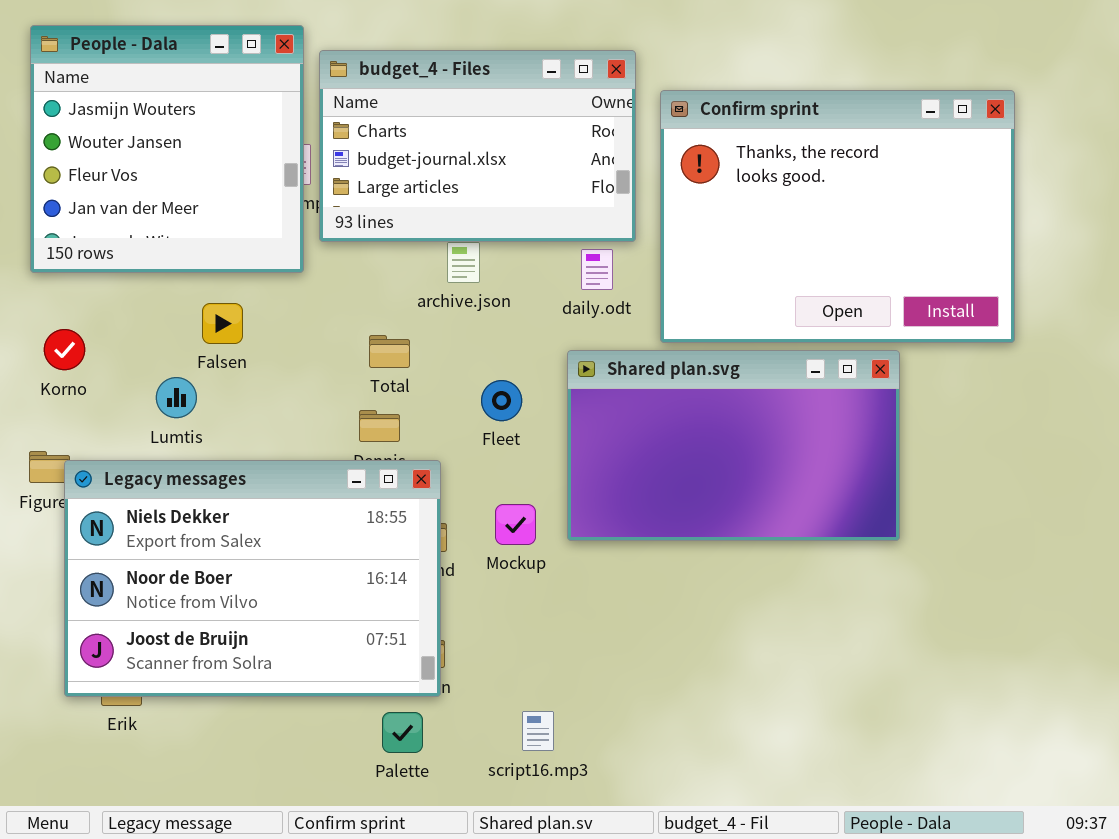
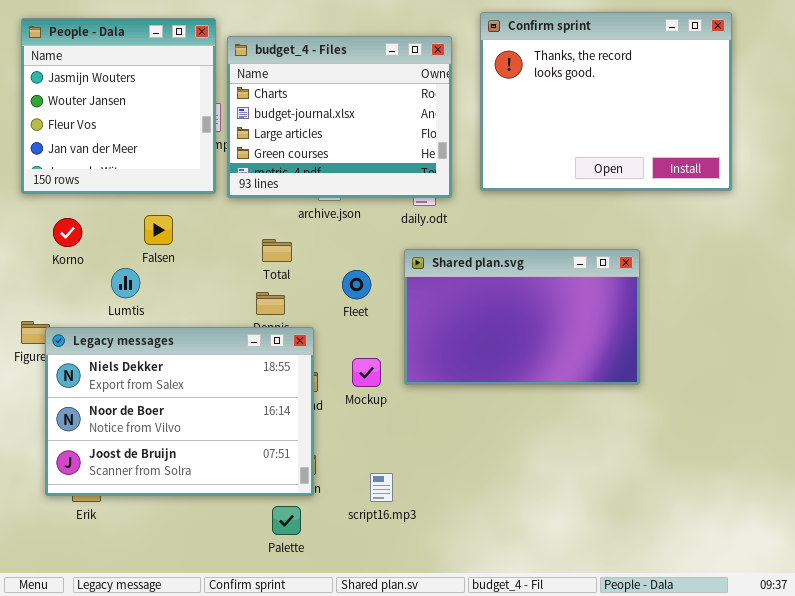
budget_4 - Files: [319,50,636,242] -> [227,36,452,198], resized
Confirm sprint: [660,90,1015,343] -> [480,12,732,191], moved
Korno: [44,329,85,370] -> [53,218,82,247], moved
script16.mp3: [522,711,554,751] -> [370,473,393,502], moved

